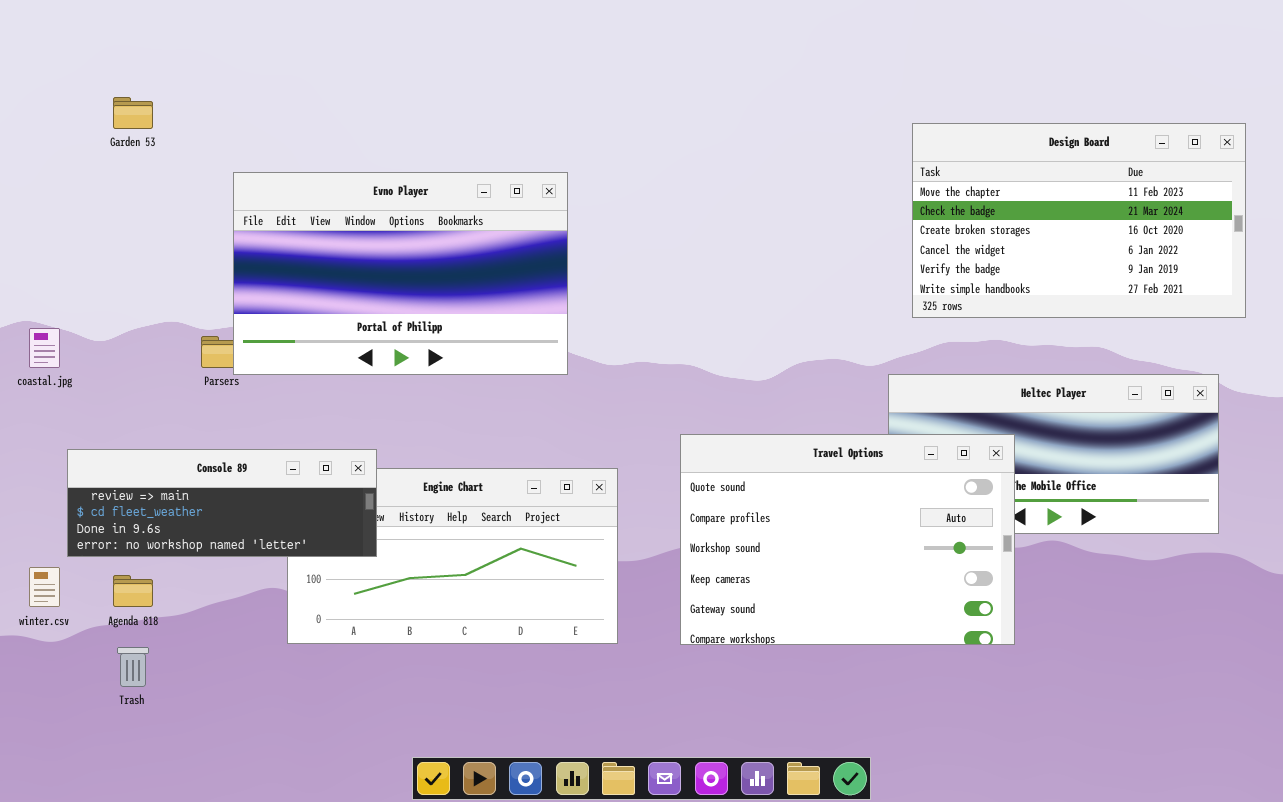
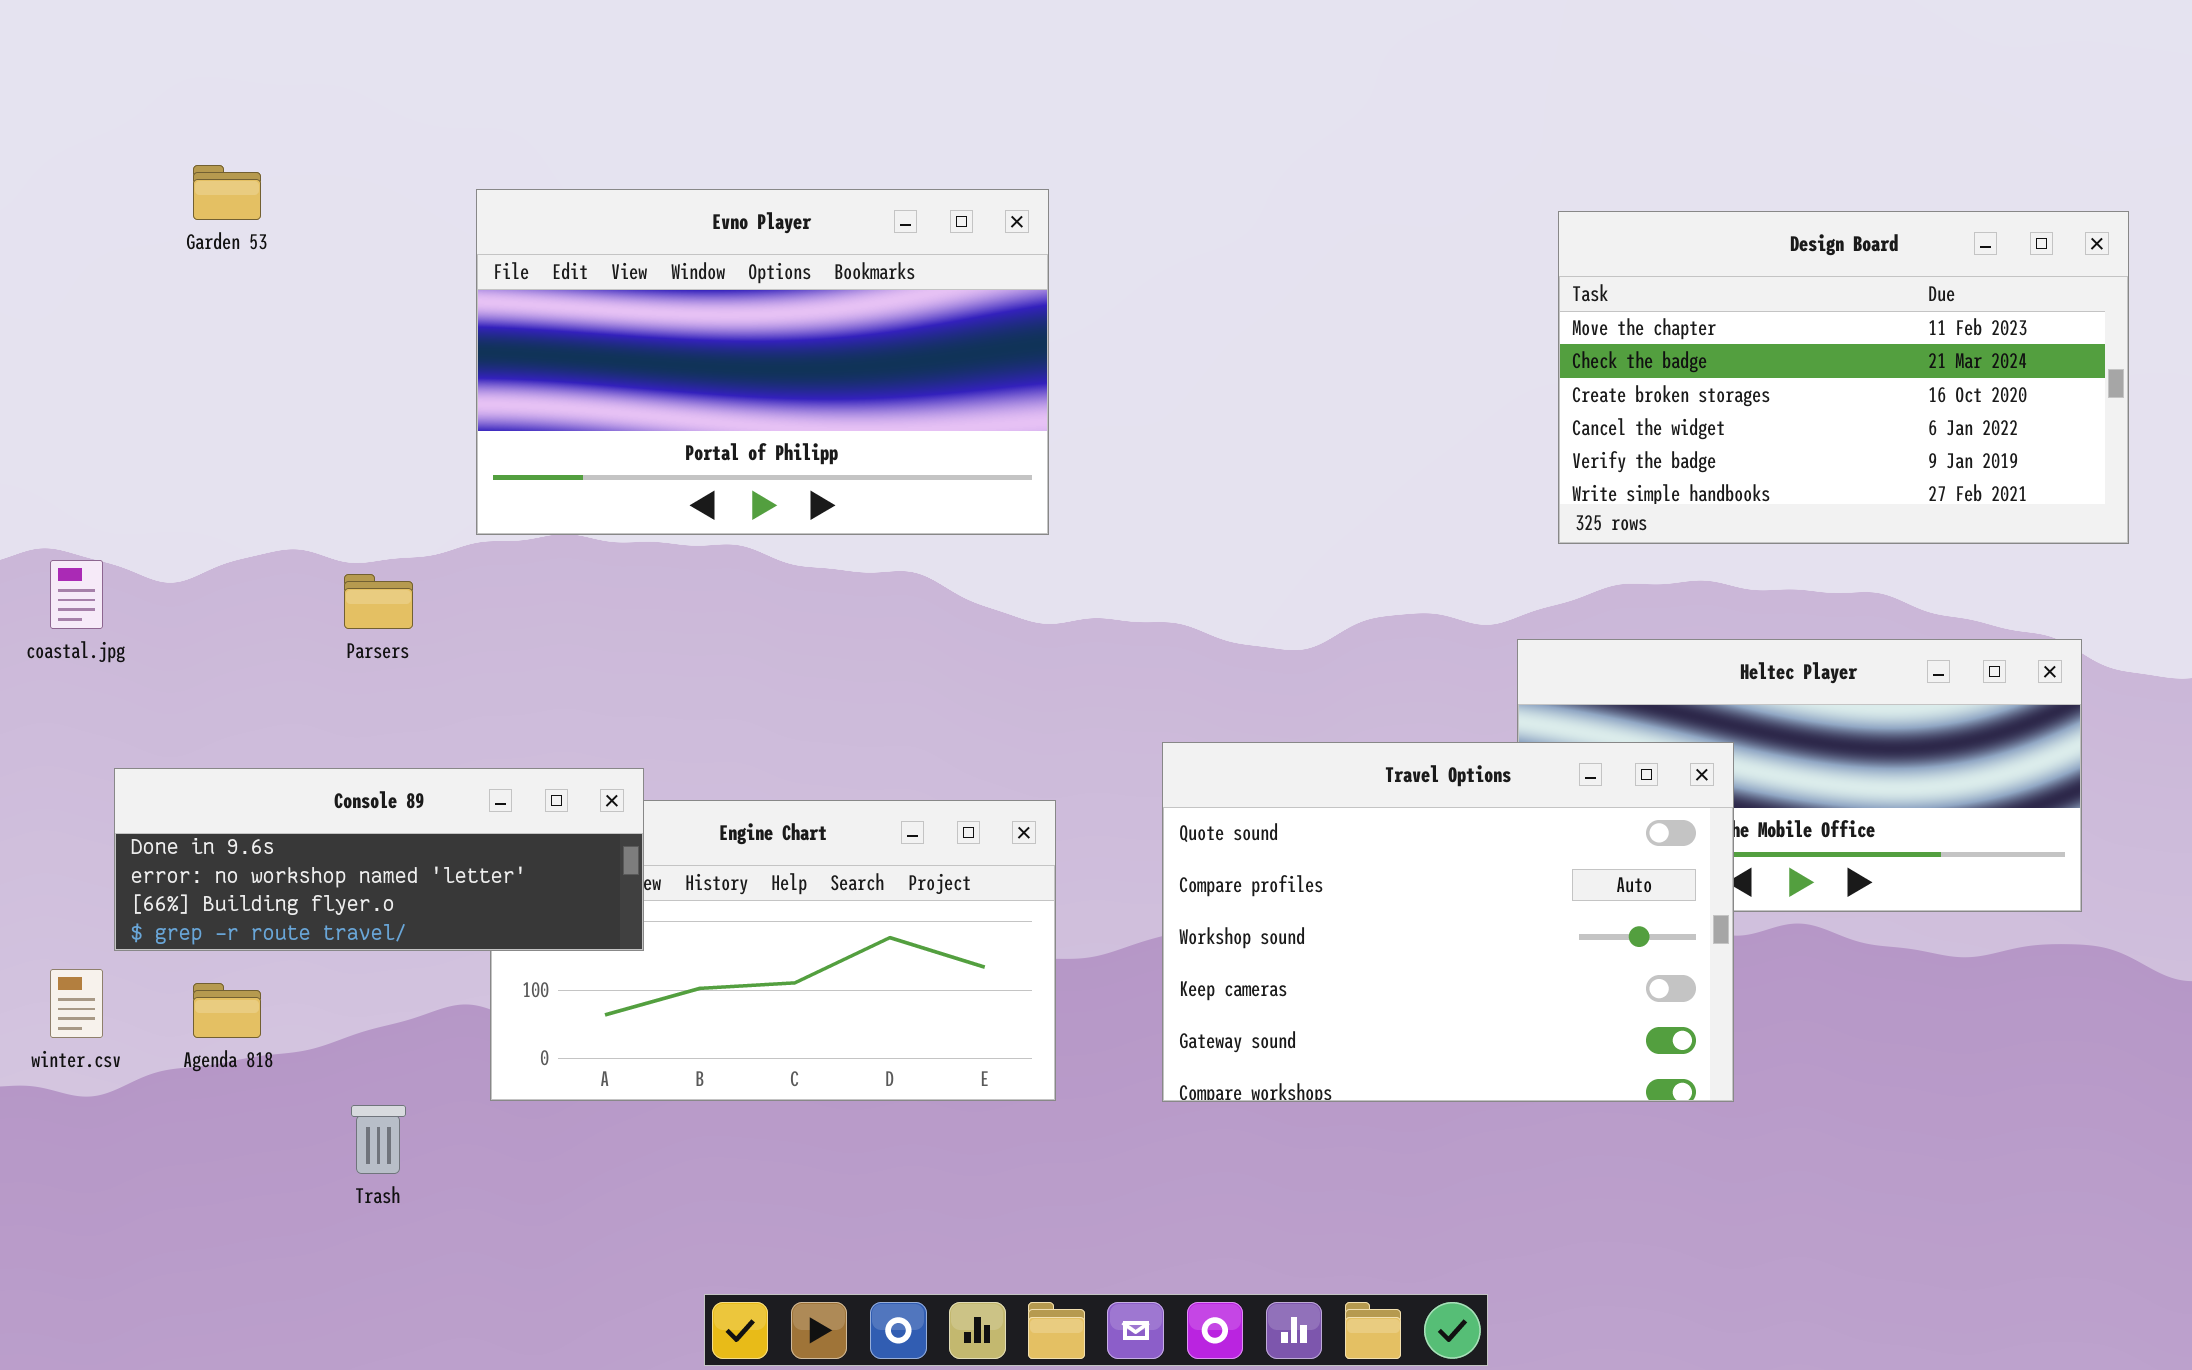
Evno Player: [233,172,568,375] -> [476,189,1049,535], moved
Console 89: [67,449,377,557] -> [114,768,644,951], scrolled down 2 rows
Trash: [117,647,149,687] -> [351,1105,406,1174], moved

